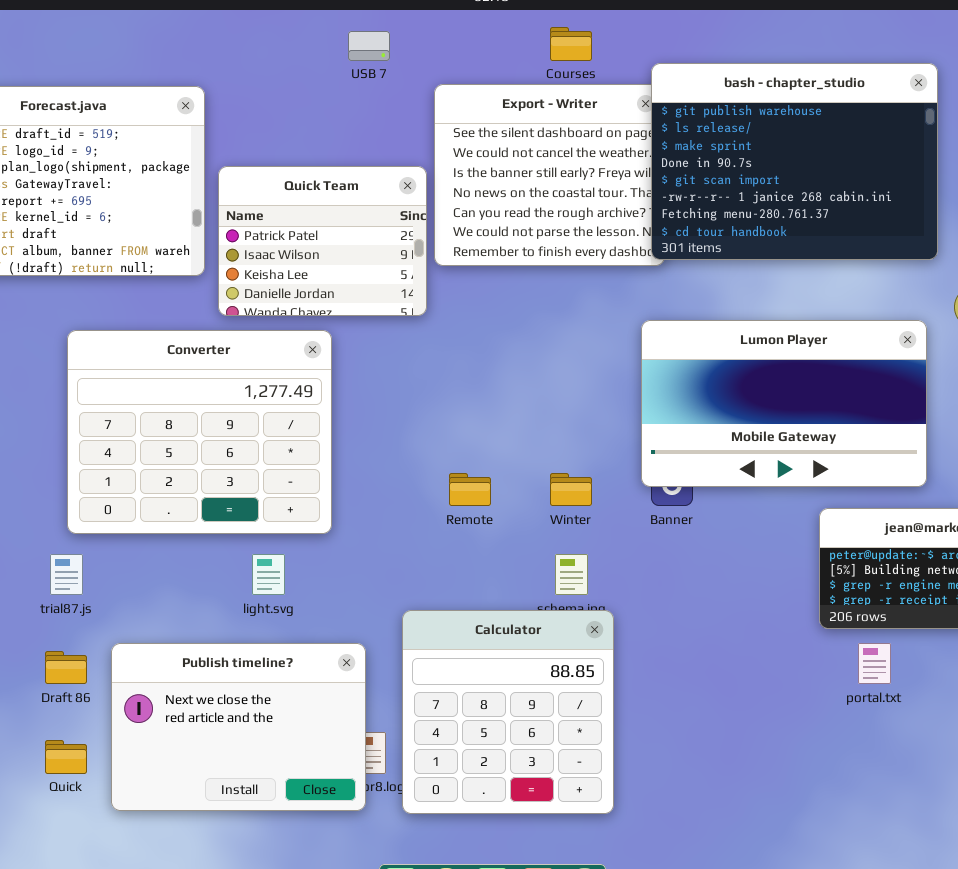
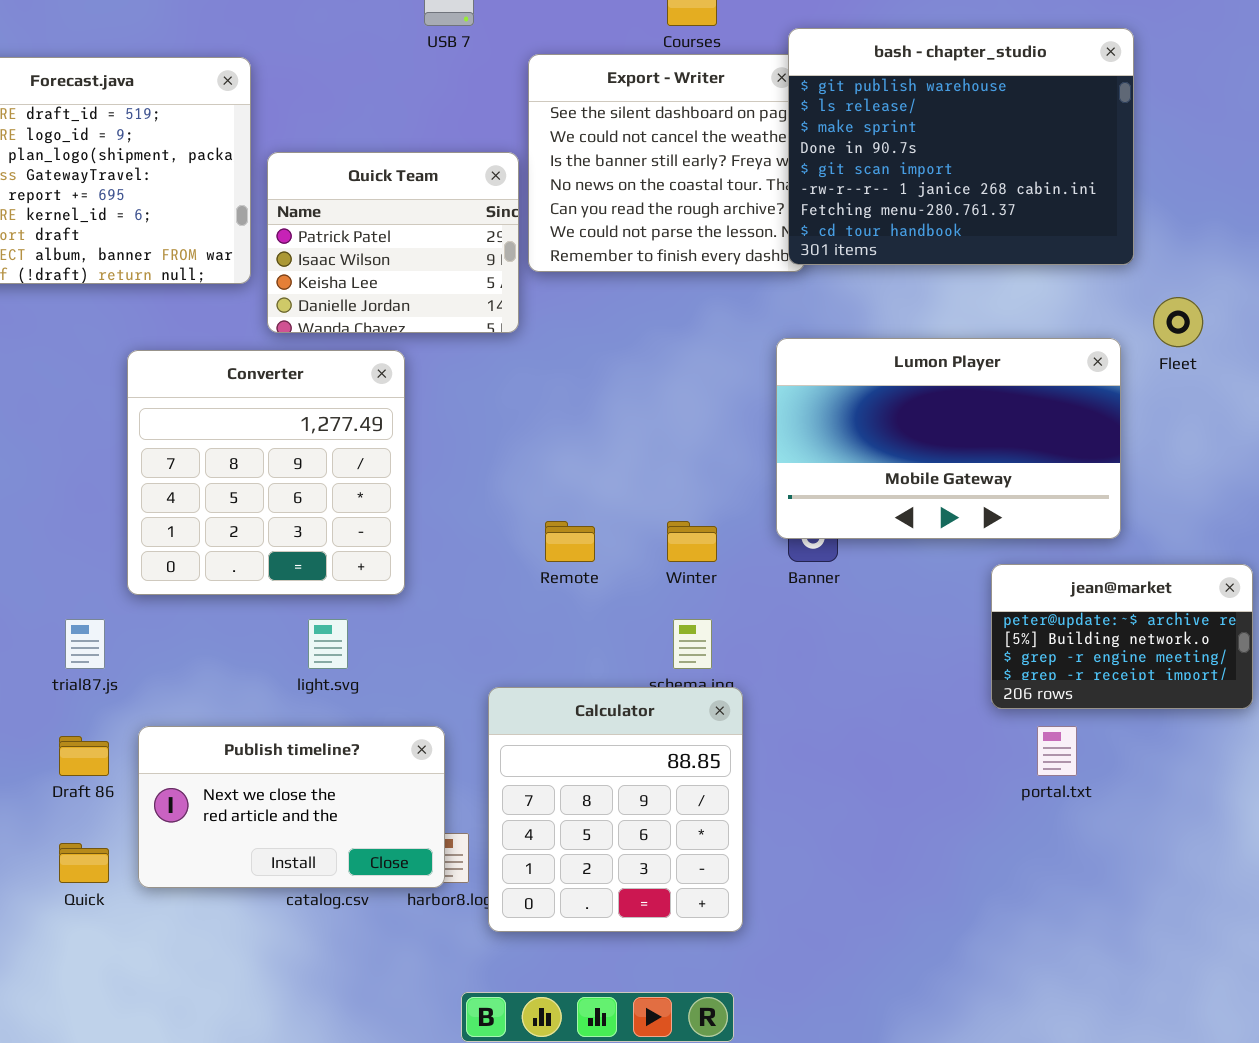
Converter: [67,330,332,534] -> [127,350,405,595], resized
Publish timeline?: [111,643,366,811] -> [138,726,445,888], resized

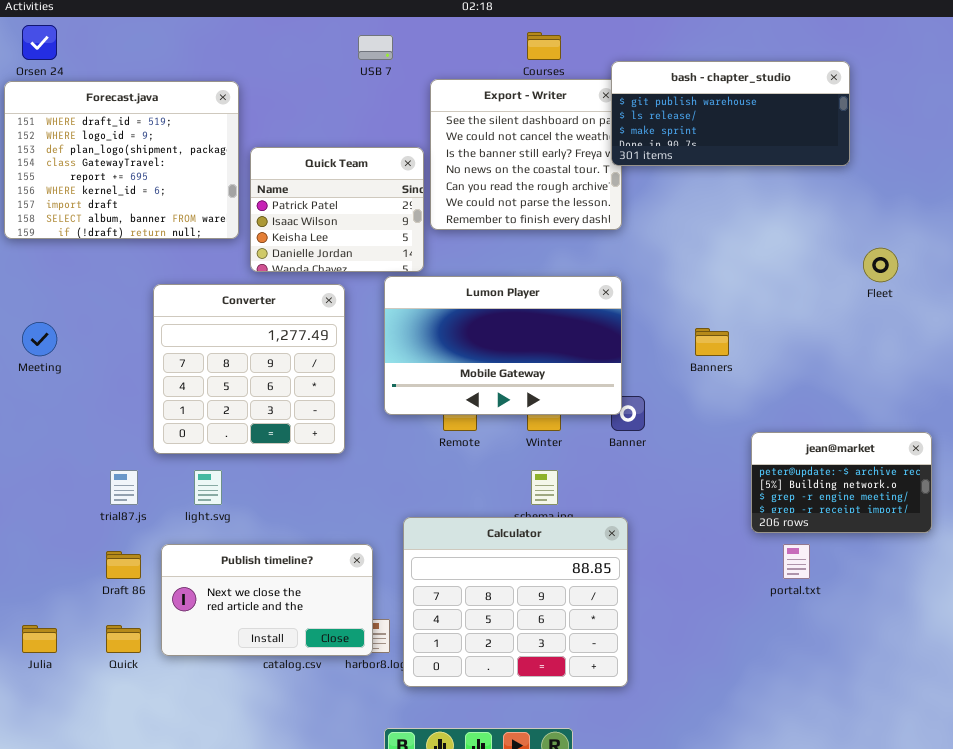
bash - chapter_studio: [788,28,1134,265] -> [611,61,850,166], resized
Lumon Player: [776,338,1121,539] -> [384,276,622,415], moved
light.svg: [308,619,348,669] -> [194,470,222,505], moved
Calculator: [488,687,743,932] -> [403,517,628,687], resized

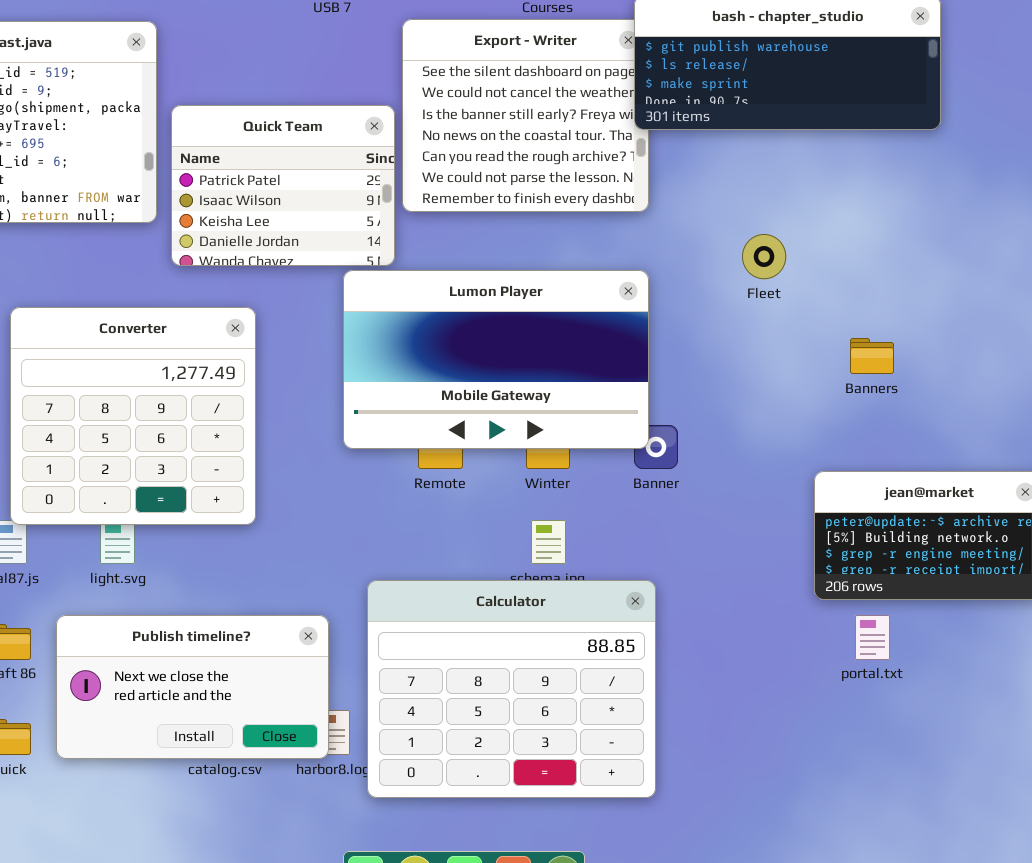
Fleet: [863,248,898,282] -> [742,234,786,279], moved
Converter: [153,284,345,454] -> [10,307,256,525], moved
Banners: [695,328,729,356] -> [850,338,894,374], moved

